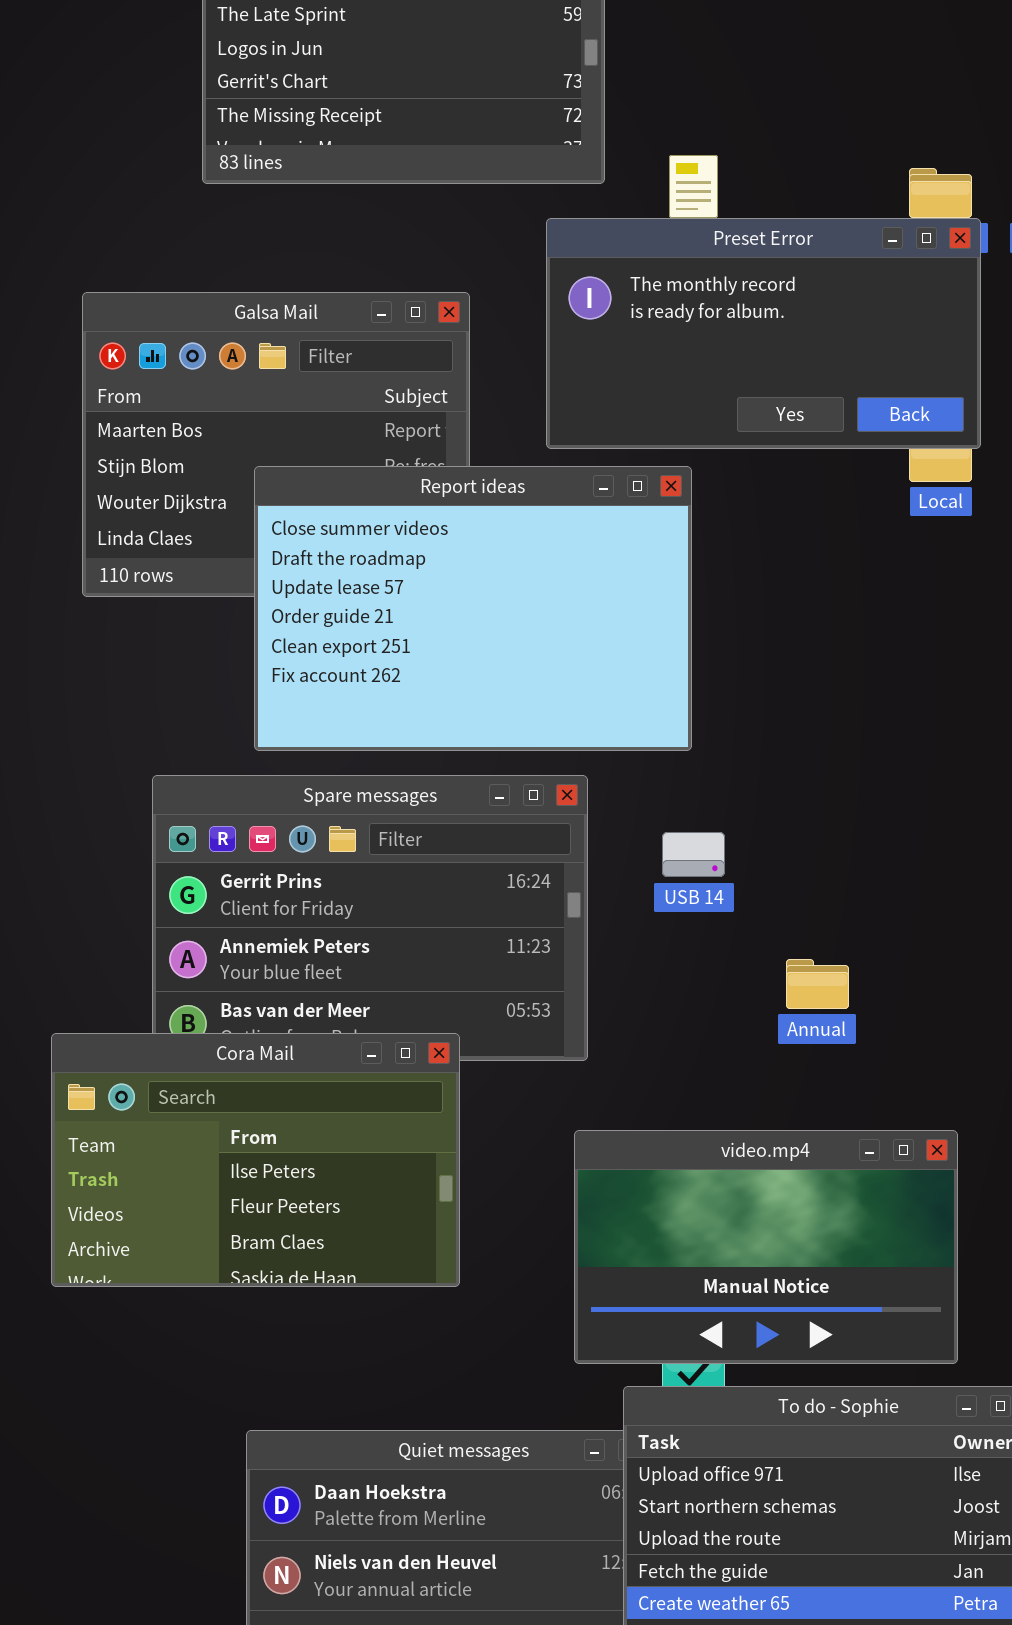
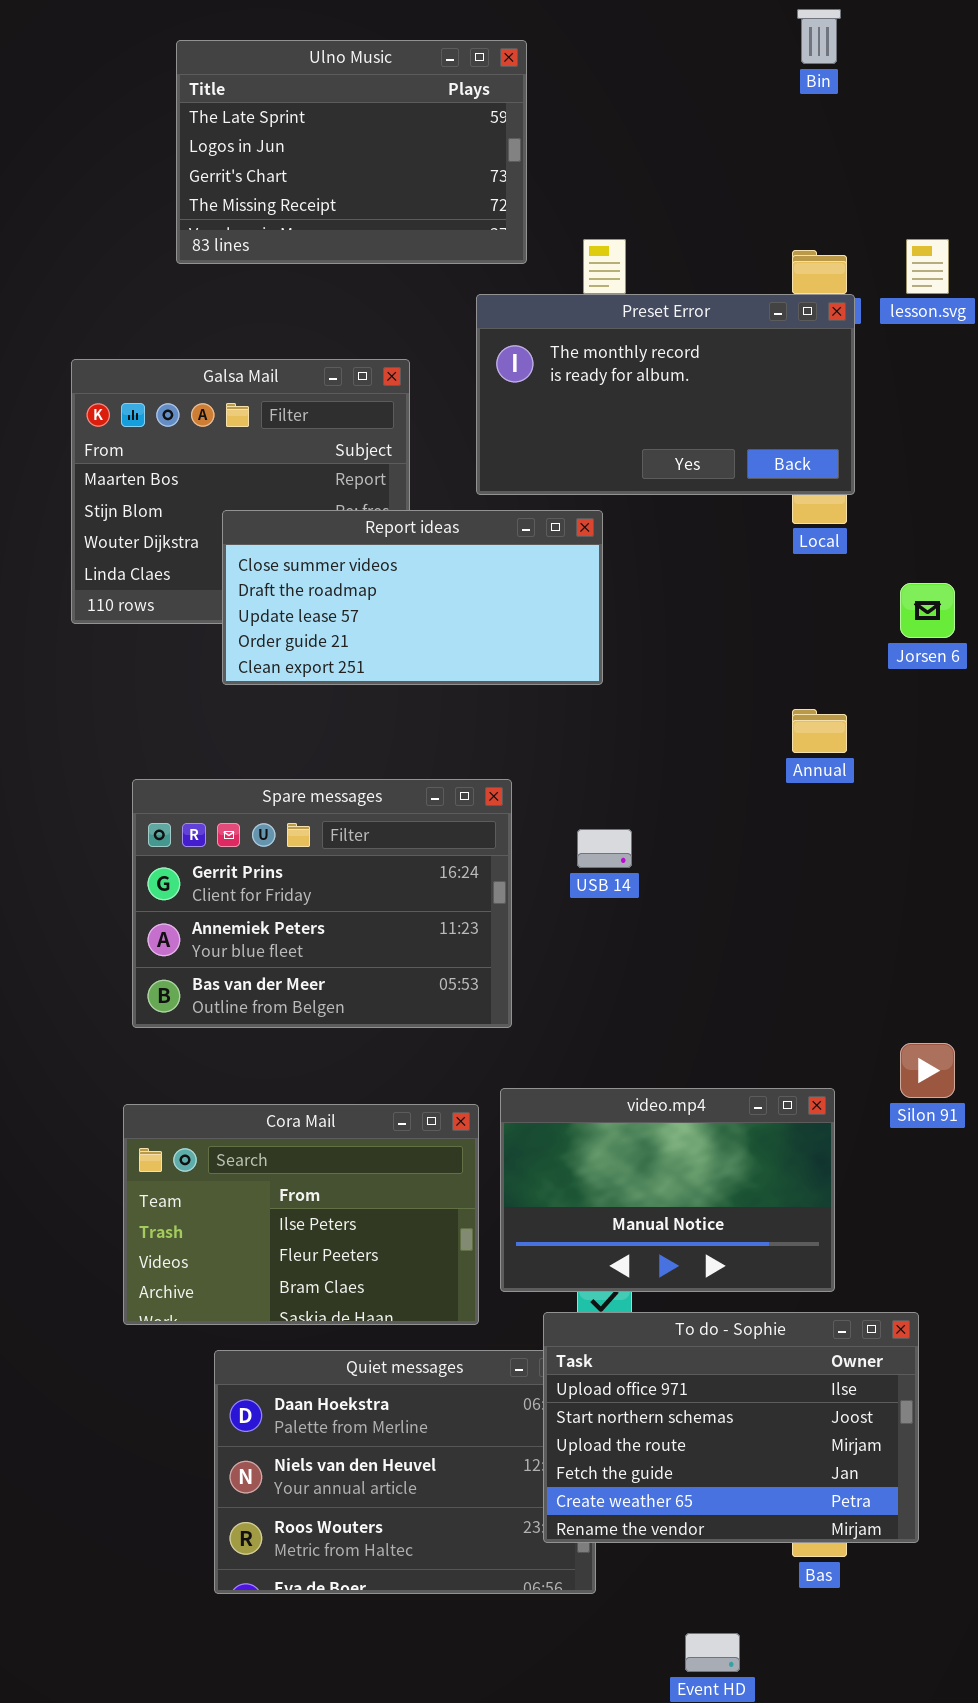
Report ideas: [254,466,692,751] -> [222,510,603,685], resized
Annual: [786,959,849,1009] -> [792,709,847,753], moved
Cora Mail: [51,1033,460,1287] -> [123,1104,479,1325], moved

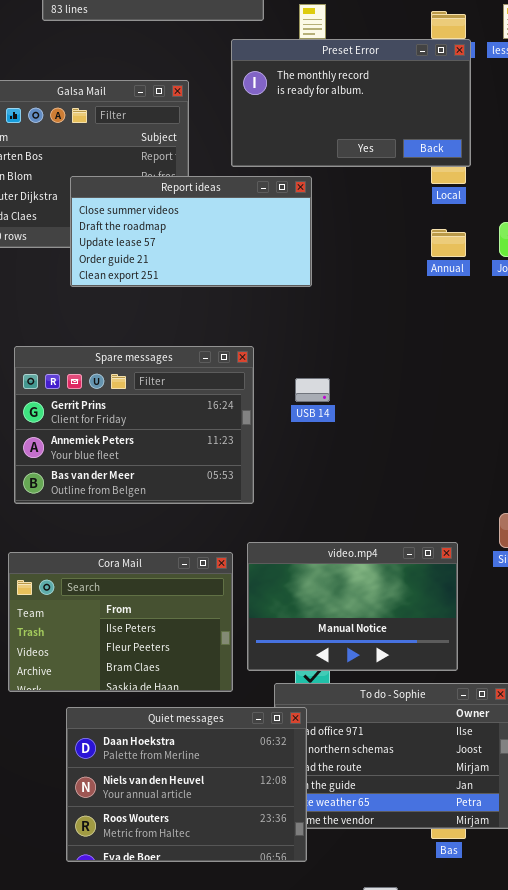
Annual: [792,709,847,753] -> [431,229,466,257], moved
Quiet messages: [214,1350,596,1594] -> [66,707,307,862], raised

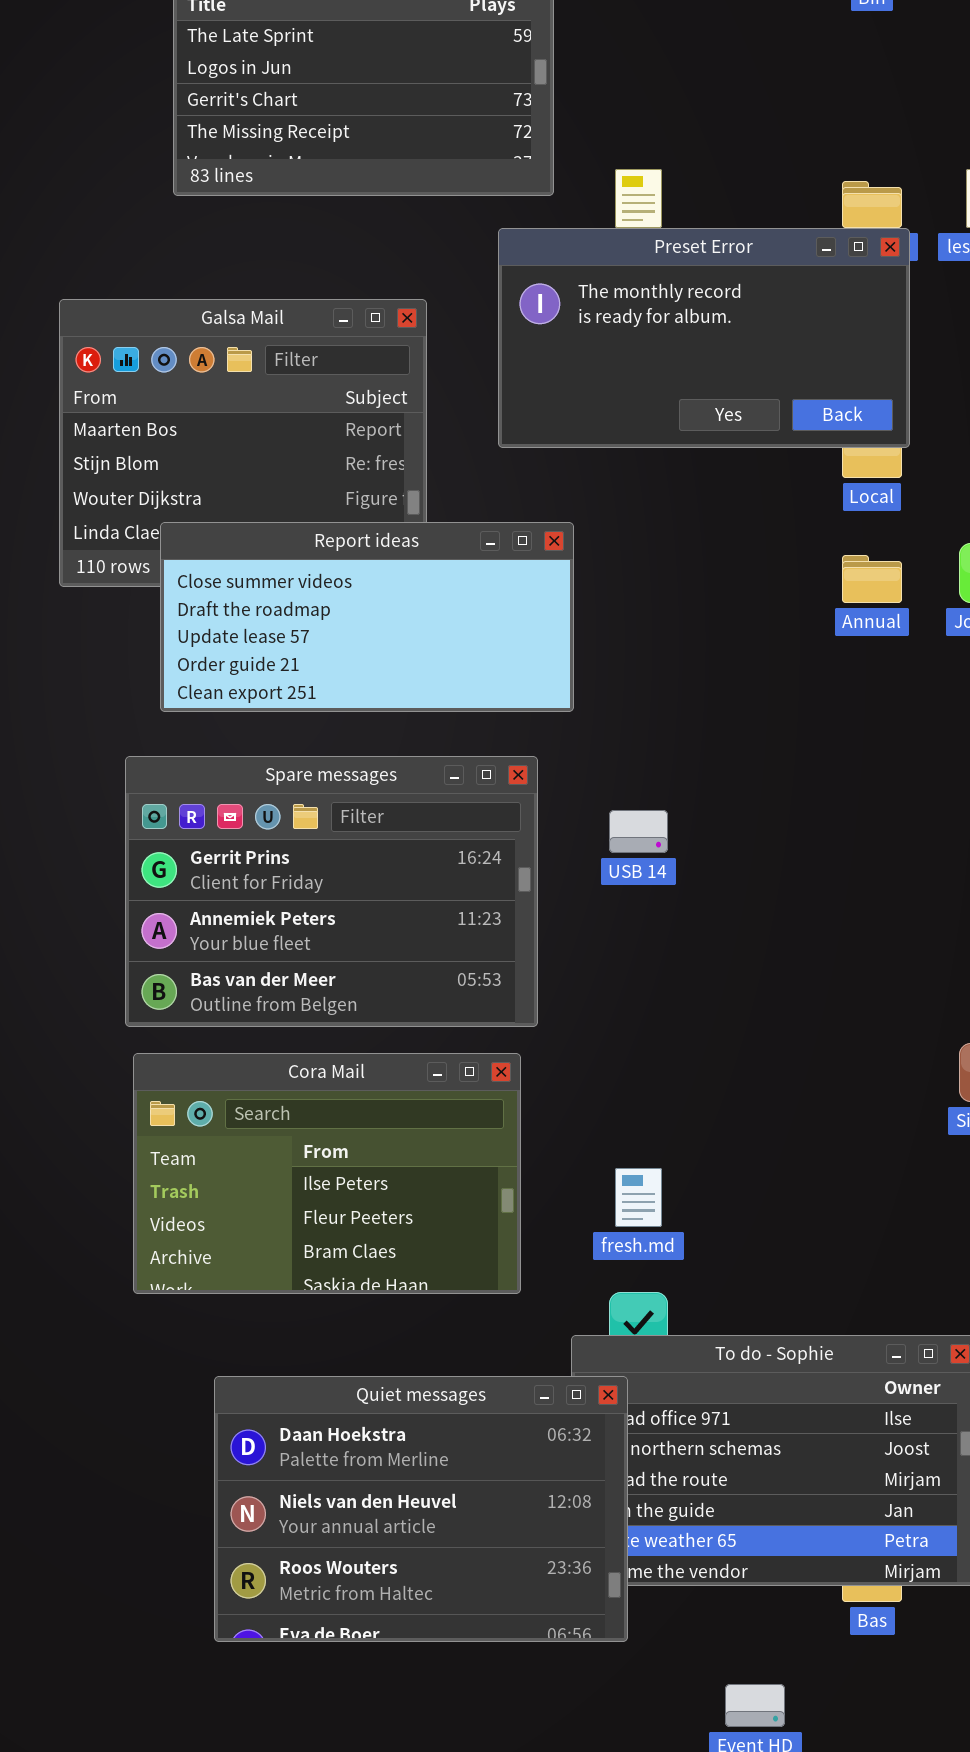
Report ideas: [70,176,312,287] -> [160,522,574,712], moved
video.mp4: [247,542,458,671] -> none, closed
Cora Mail: [8,552,233,692] -> [133,1053,521,1294], moved

